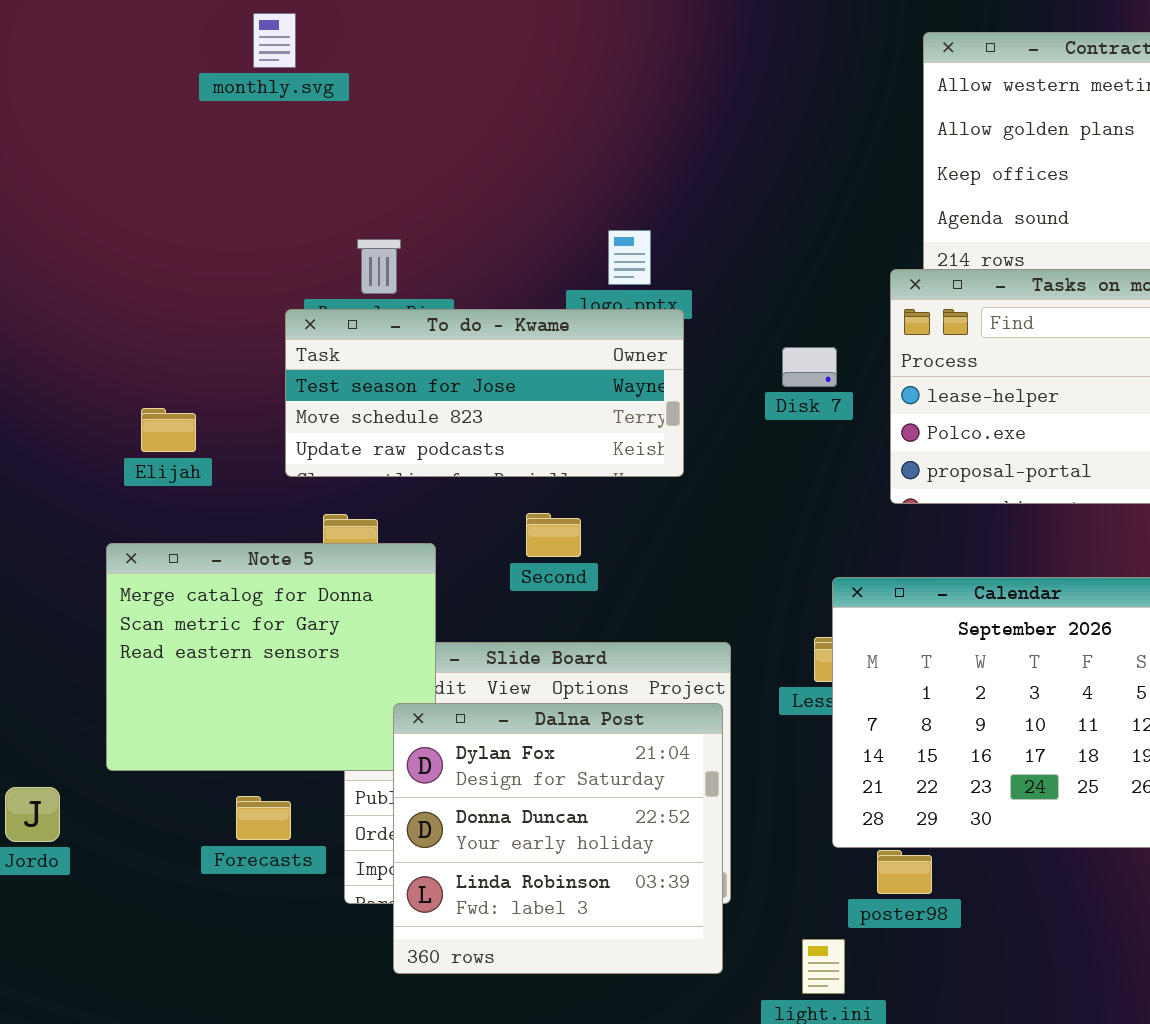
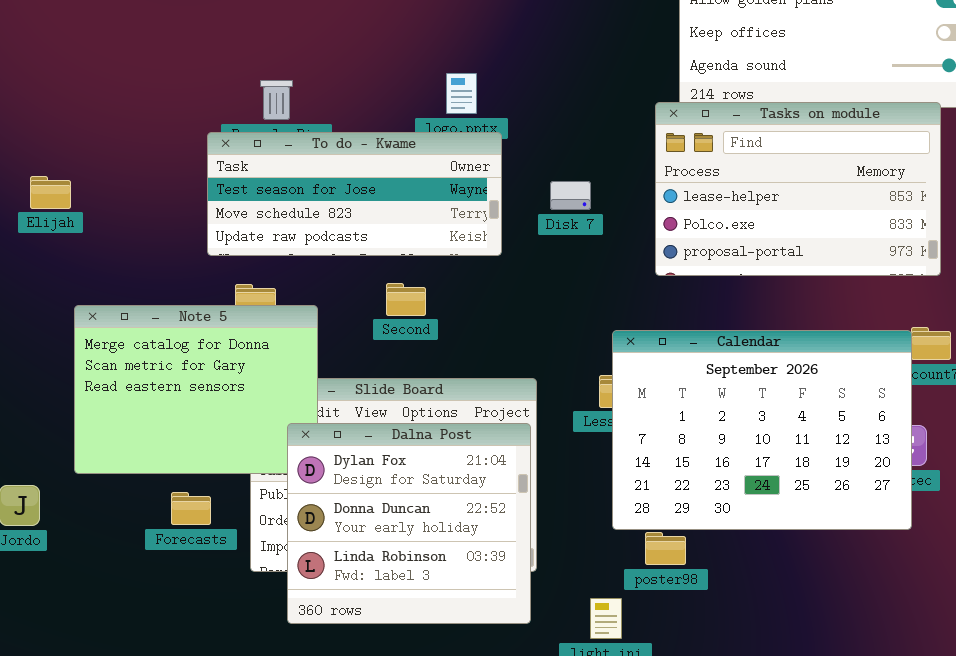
Disk 7: [782,347,837,387] -> [550,181,591,210], moved
Elijah: [141,408,196,452] -> [30,176,71,209], moved

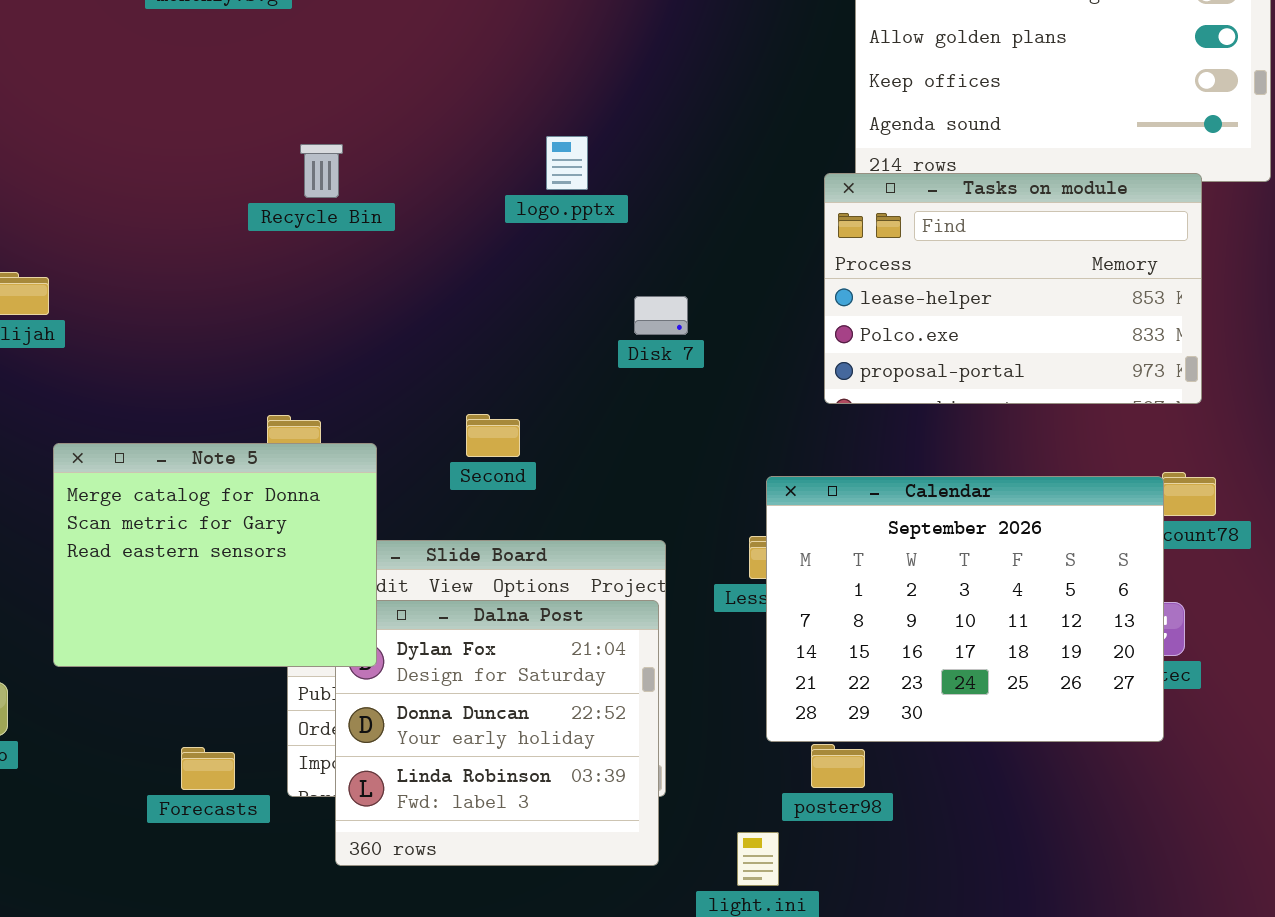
To do - Kwame: [207,132,502,256] -> none, closed
Disk 7: [550,181,591,210] -> [634,296,688,335], moved
Note 5: [74,305,318,474] -> [53,443,377,667], raised
Forecasts: [171,492,211,525] -> [181,747,235,790], moved

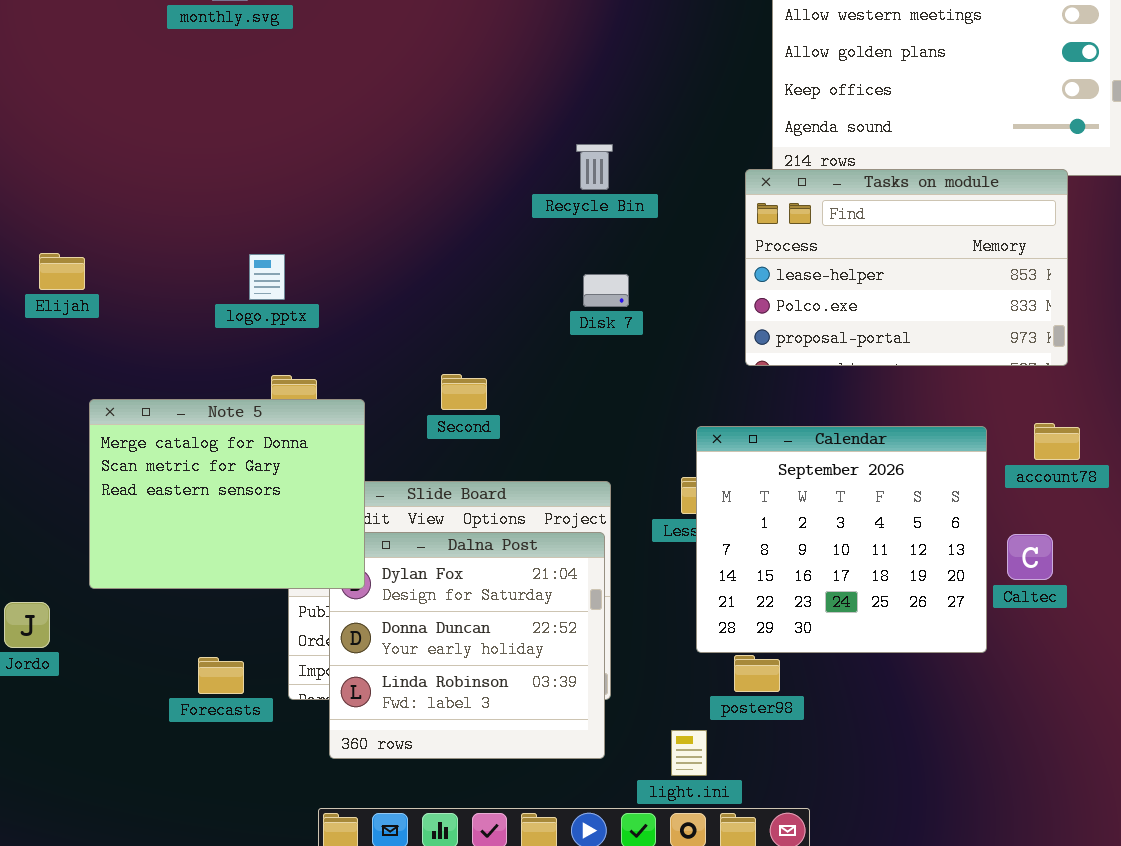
logo.pptx: [546,136,588,190] -> [249,254,285,300], moved
Recycle Bin: [300,144,343,198] -> [576,144,613,190], moved
Calendar: [766,476,1164,742] -> [696,426,987,653], resized

